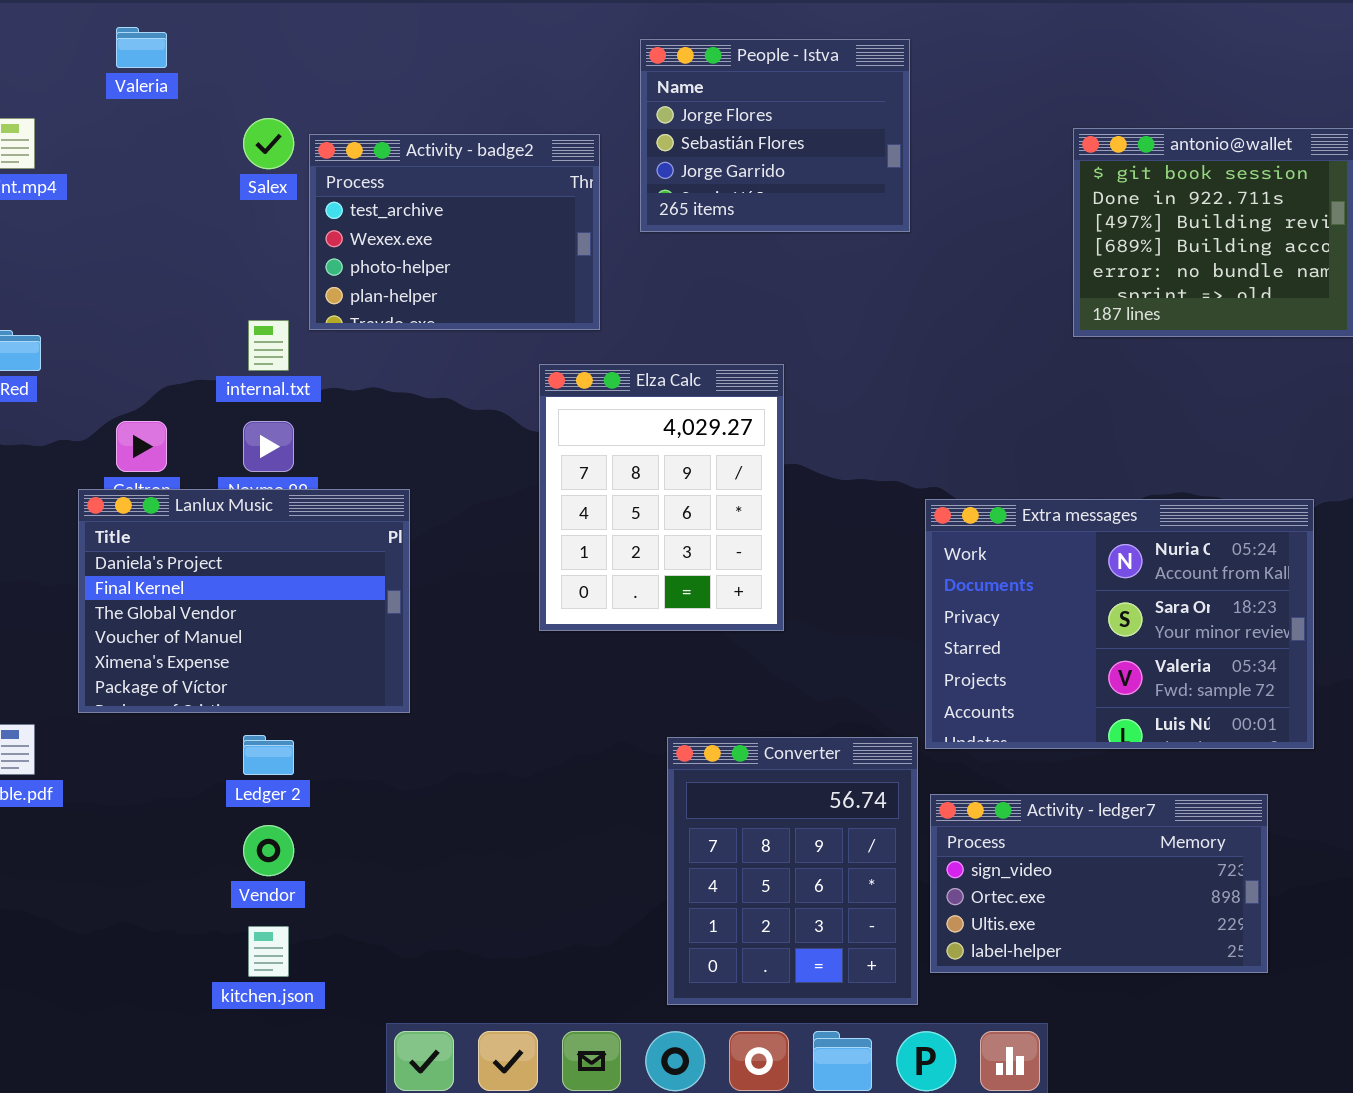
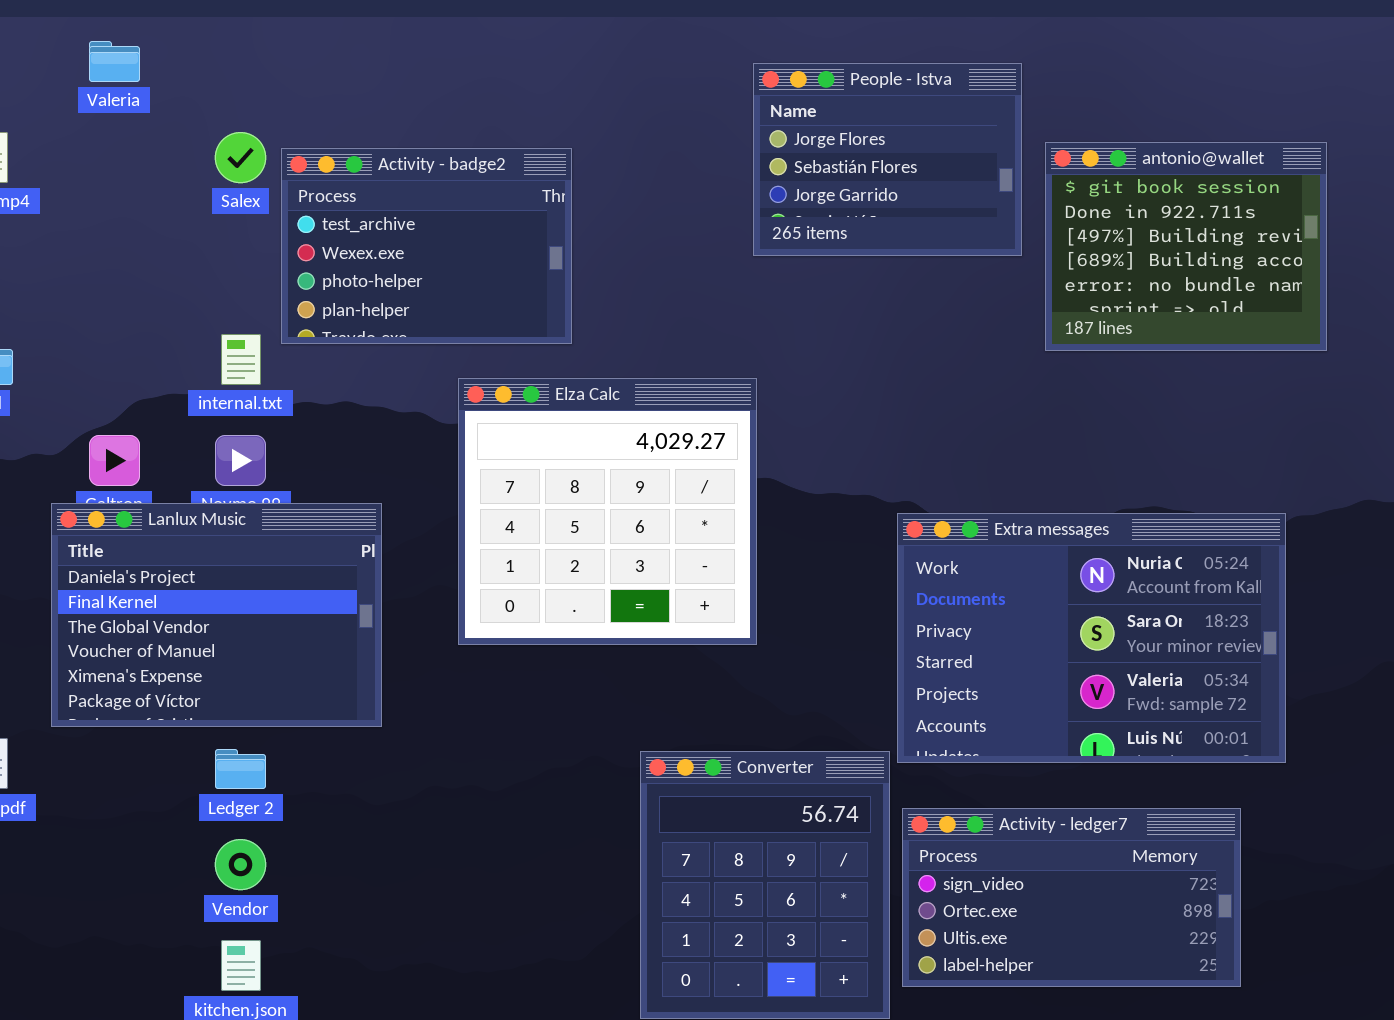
People - Istva: [640,39,910,232] -> [753,63,1022,256], moved
Elza Calc: [539,364,784,631] -> [458,378,757,645], resized

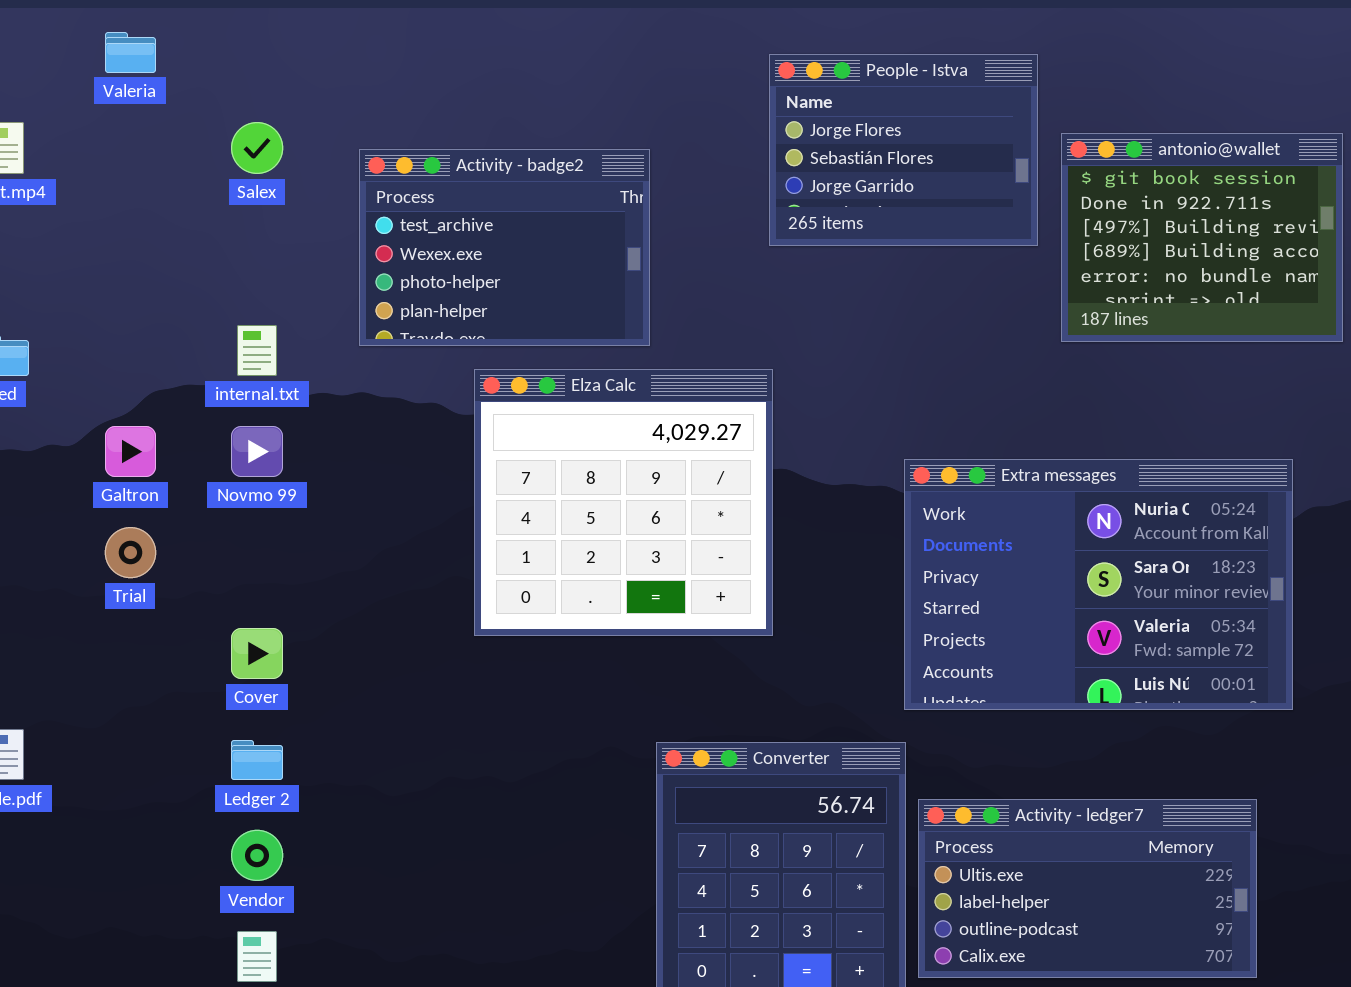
Activity - badge2: [281,148,572,344] -> [359,149,650,346], moved
Lanlux Music: [51,503,382,727] -> none, closed
Extra messages: [897,513,1286,763] -> [904,459,1293,710], moved
Activity - ledger7: [902,808,1241,987] -> [918,799,1257,978], scrolled down 2 rows

